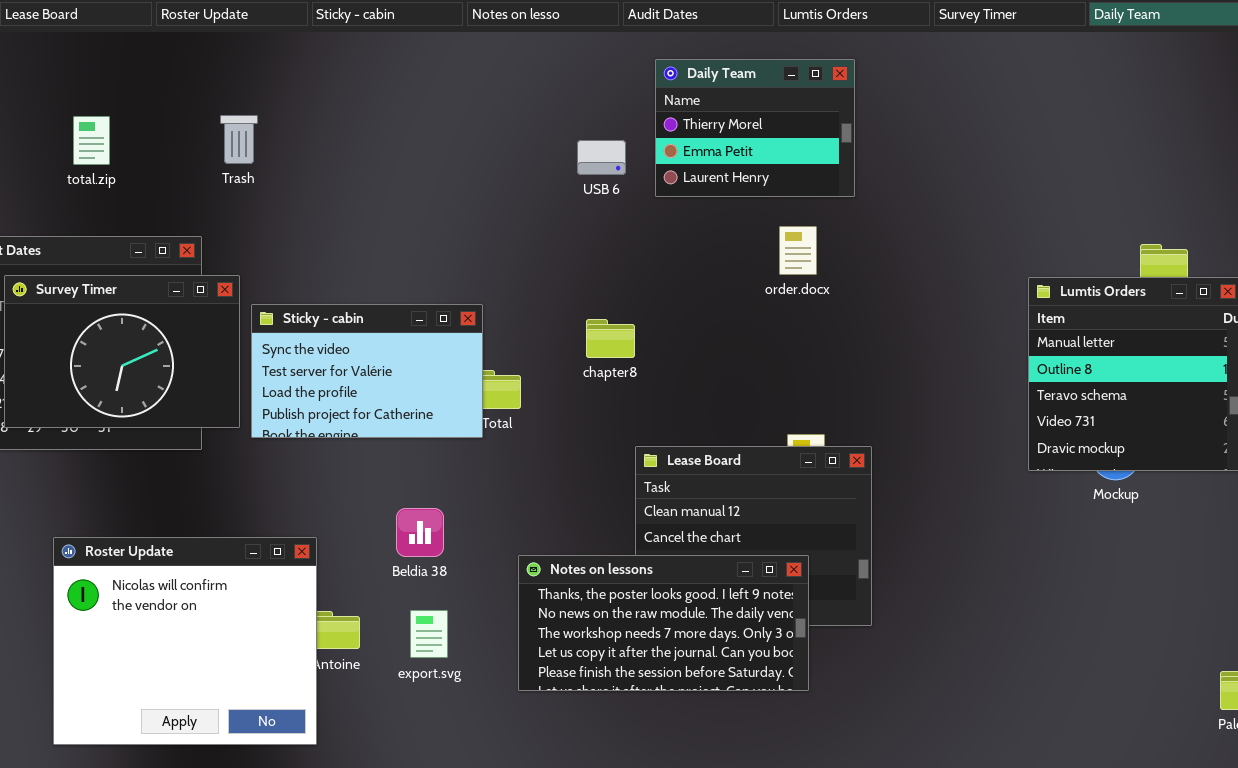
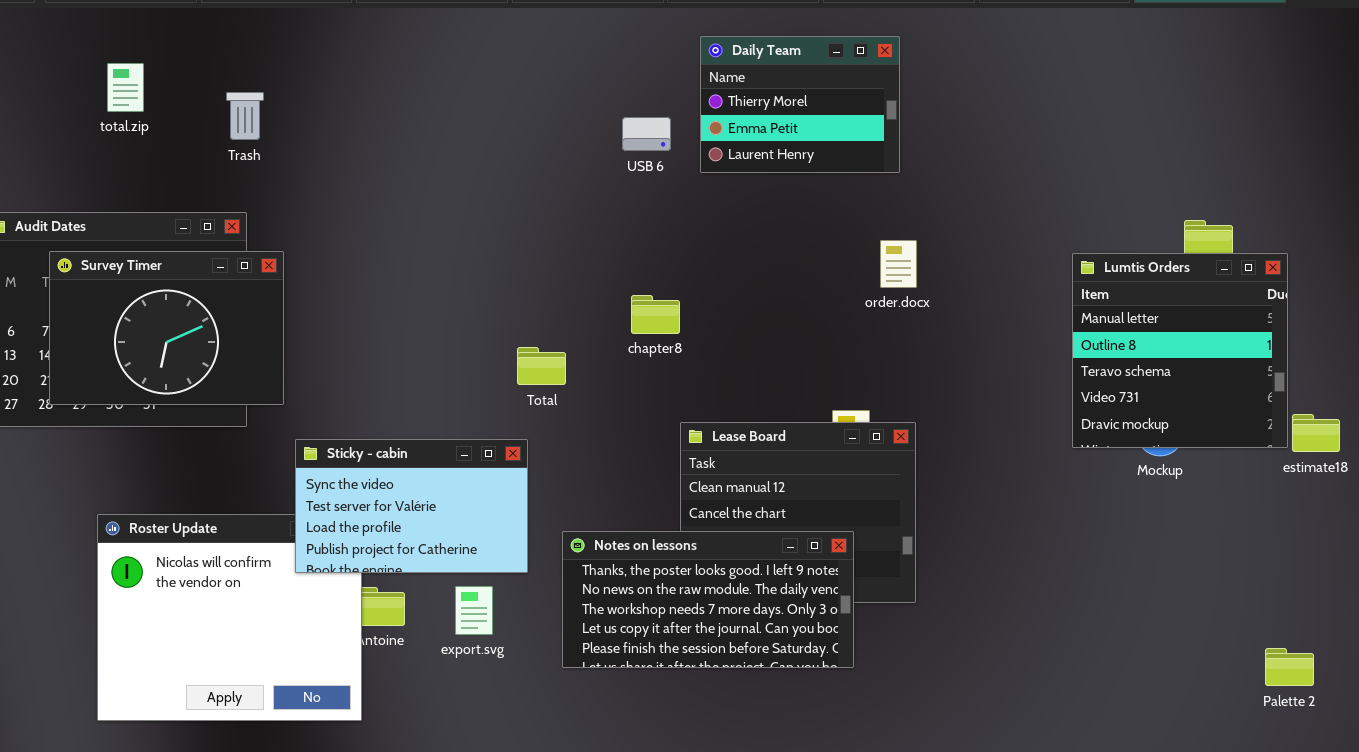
Trash: [220,115,258,164] -> [226,92,264,140], moved
total.zip: [73,116,110,165] -> [107,63,144,112], moved
order.docx: [779,226,817,275] -> [880,240,917,288], moved
Sticky - cabin: [251,304,483,438] -> [295,439,528,573], moved

